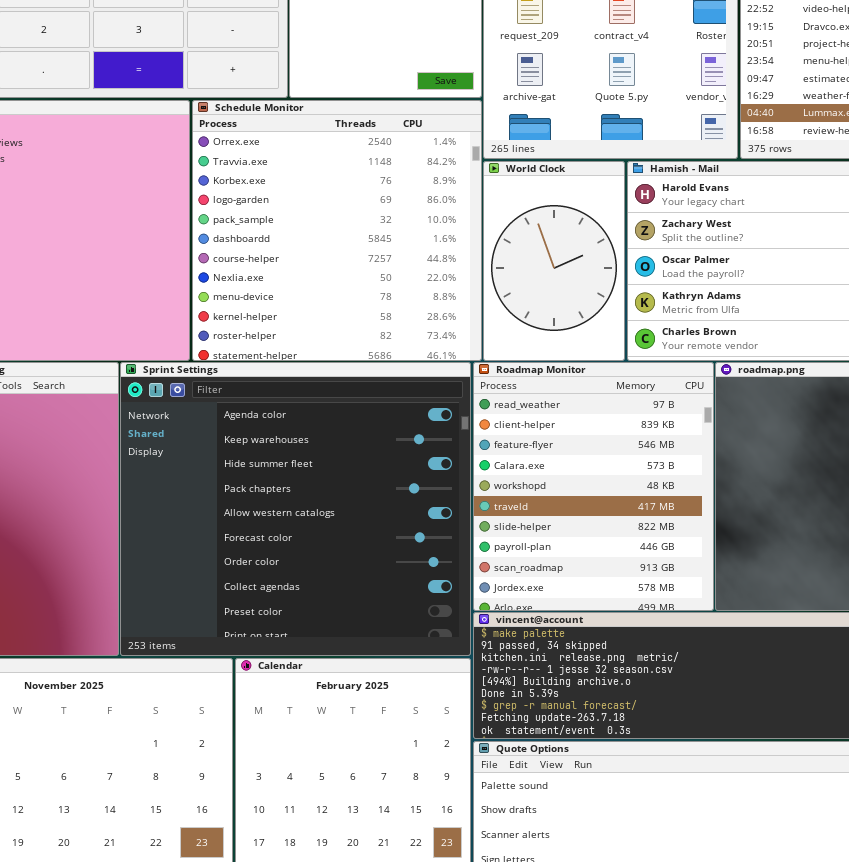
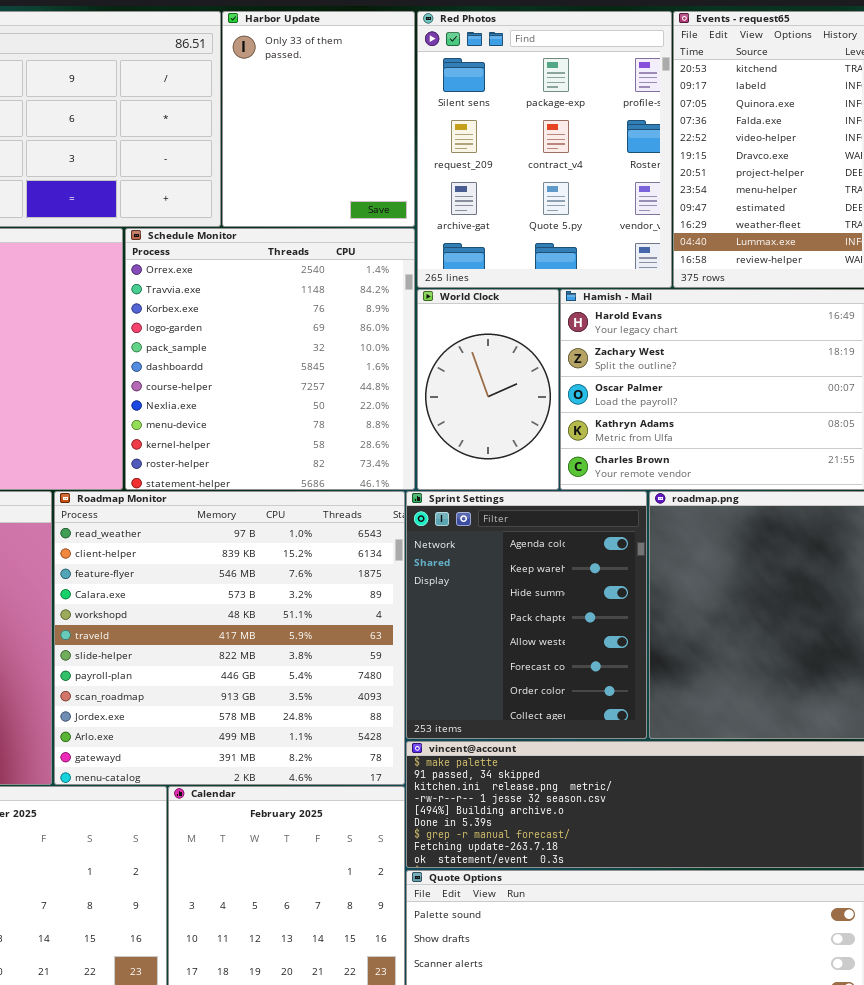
Sprint Settings: [120,362,471,656] -> [406,491,647,739], moved, resized
Roadmap Monitor: [473,362,714,611] -> [54,491,405,785], moved, resized

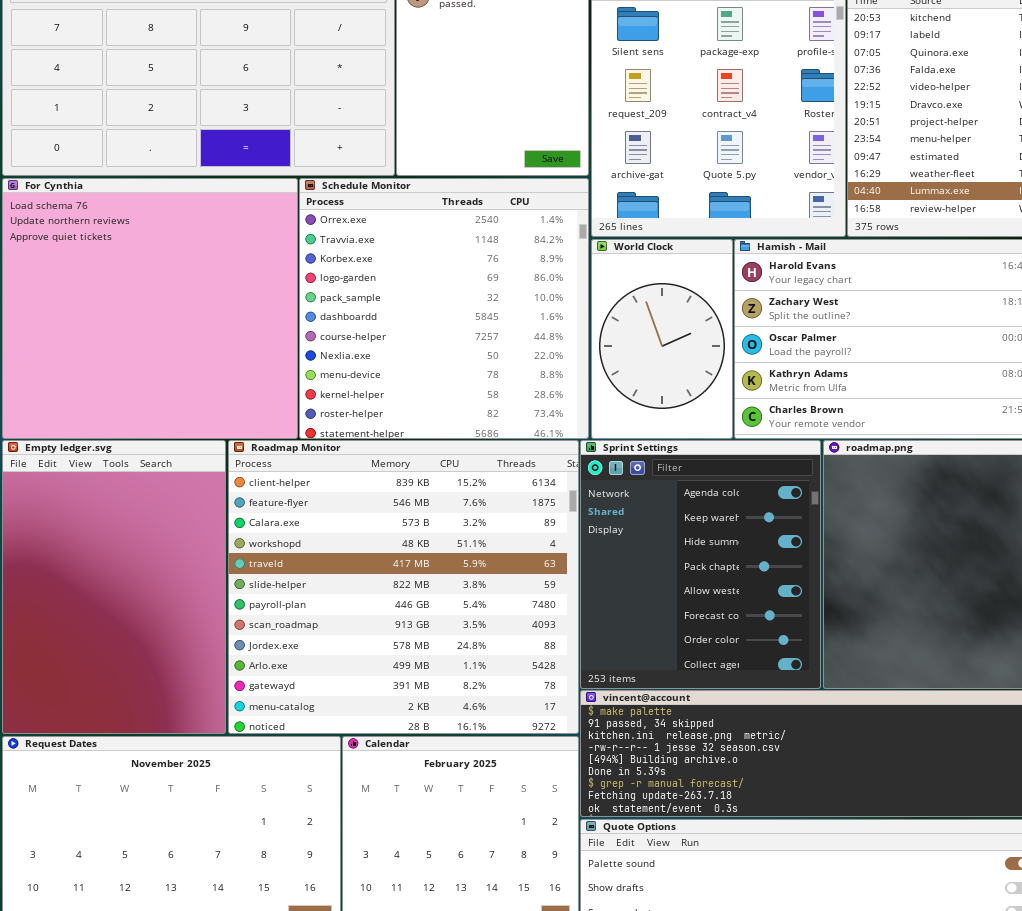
Roadmap Monitor: [54,491,405,785] -> [228,440,579,734], scrolled down 1 row

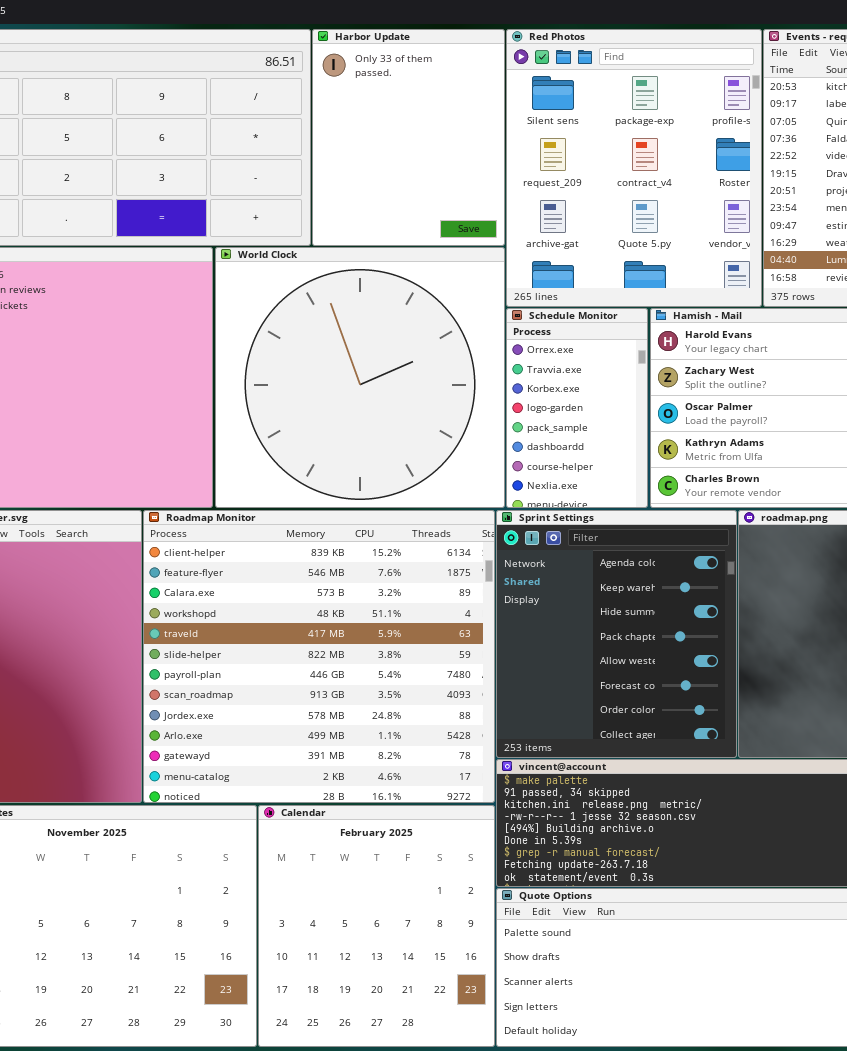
Schedule Monitor: [299,178,589,439] -> [506,308,648,508], moved, resized
World Clock: [591,239,733,439] -> [215,247,505,508], moved, resized

